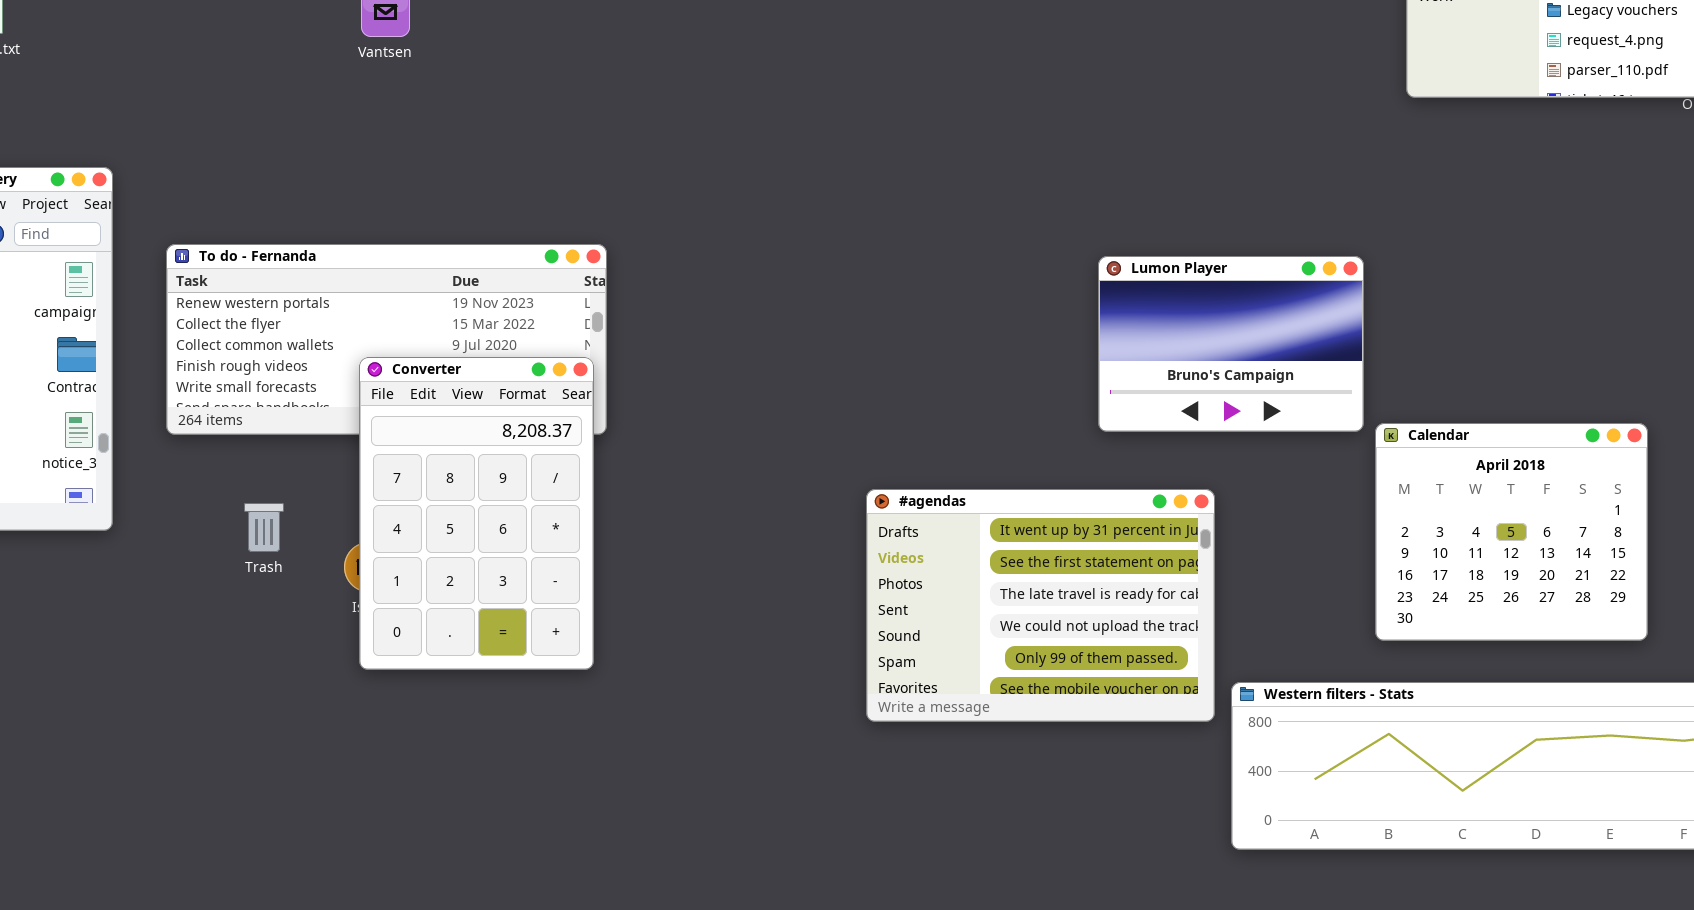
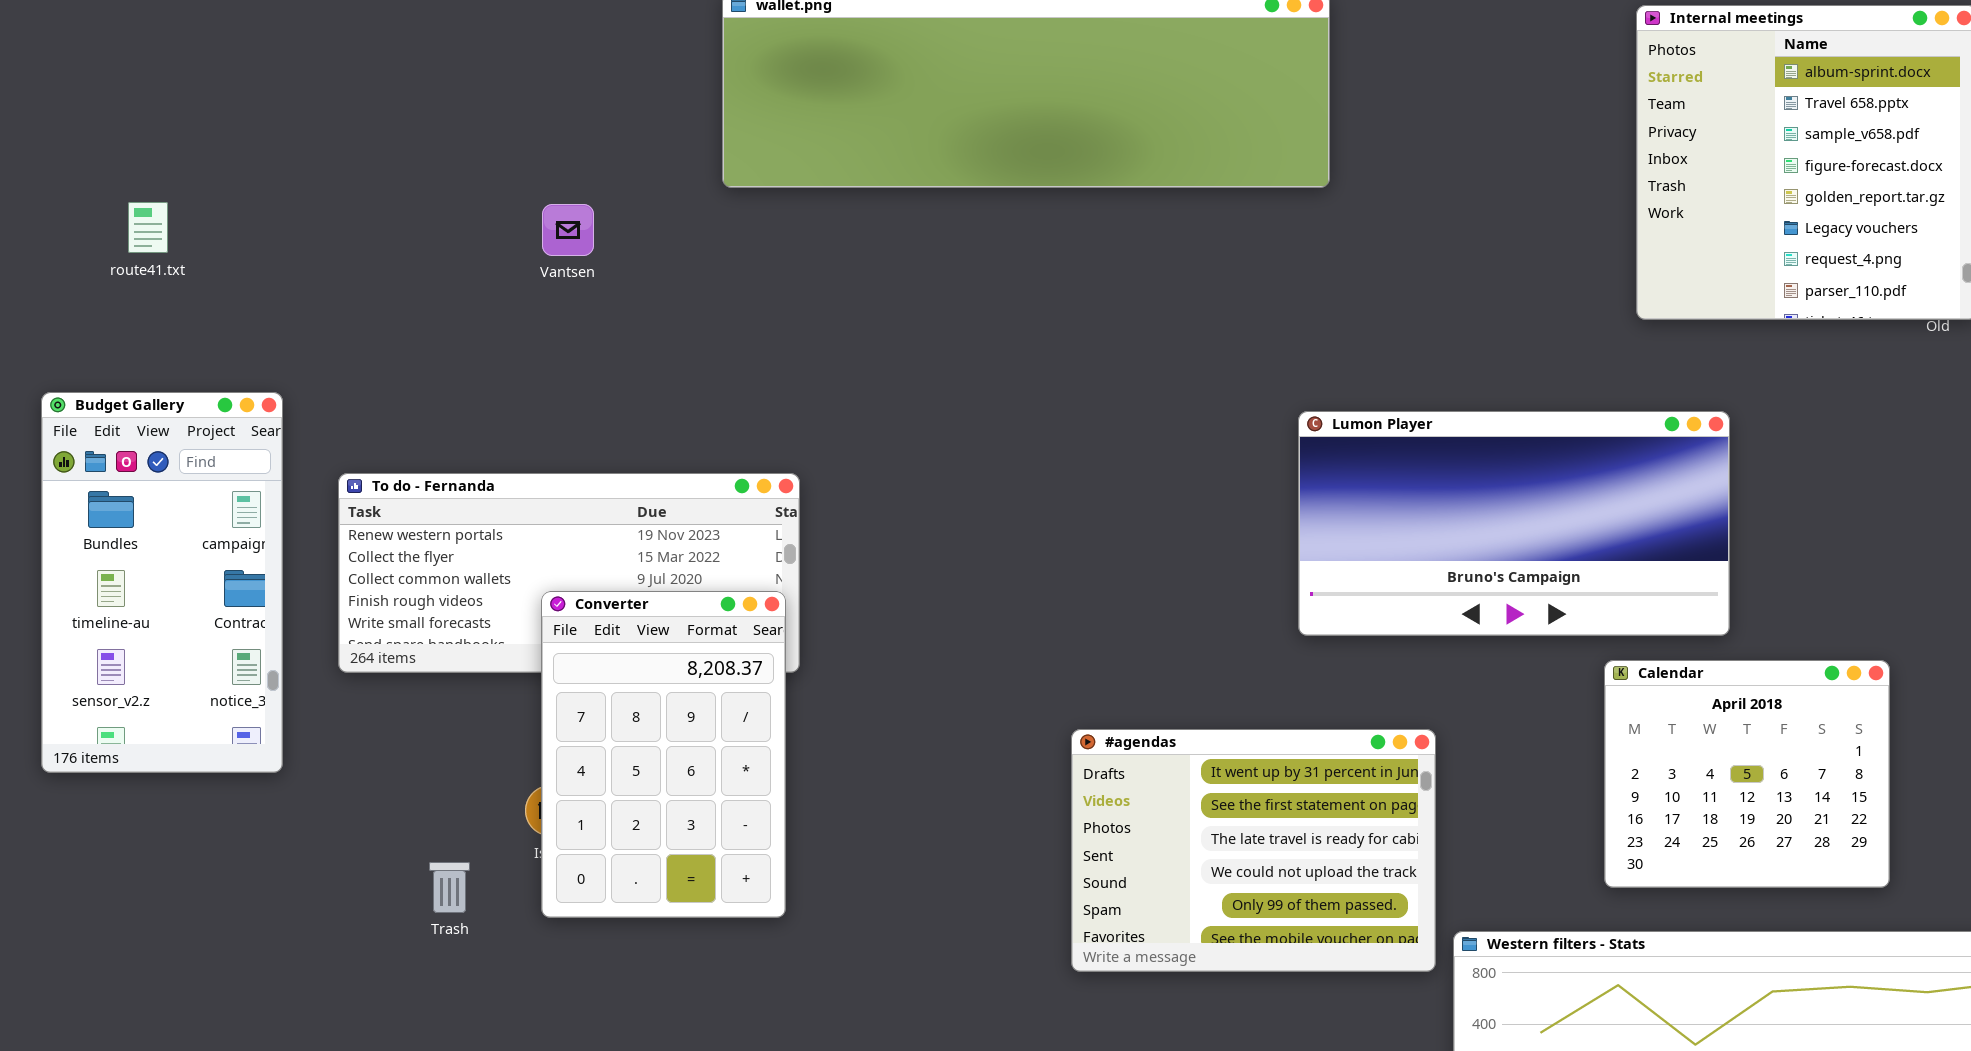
Lumon Player: [1098,256,1364,432] -> [1298,411,1730,636], moved, resized
Trash: [244,503,284,552] -> [429,862,470,913], moved

